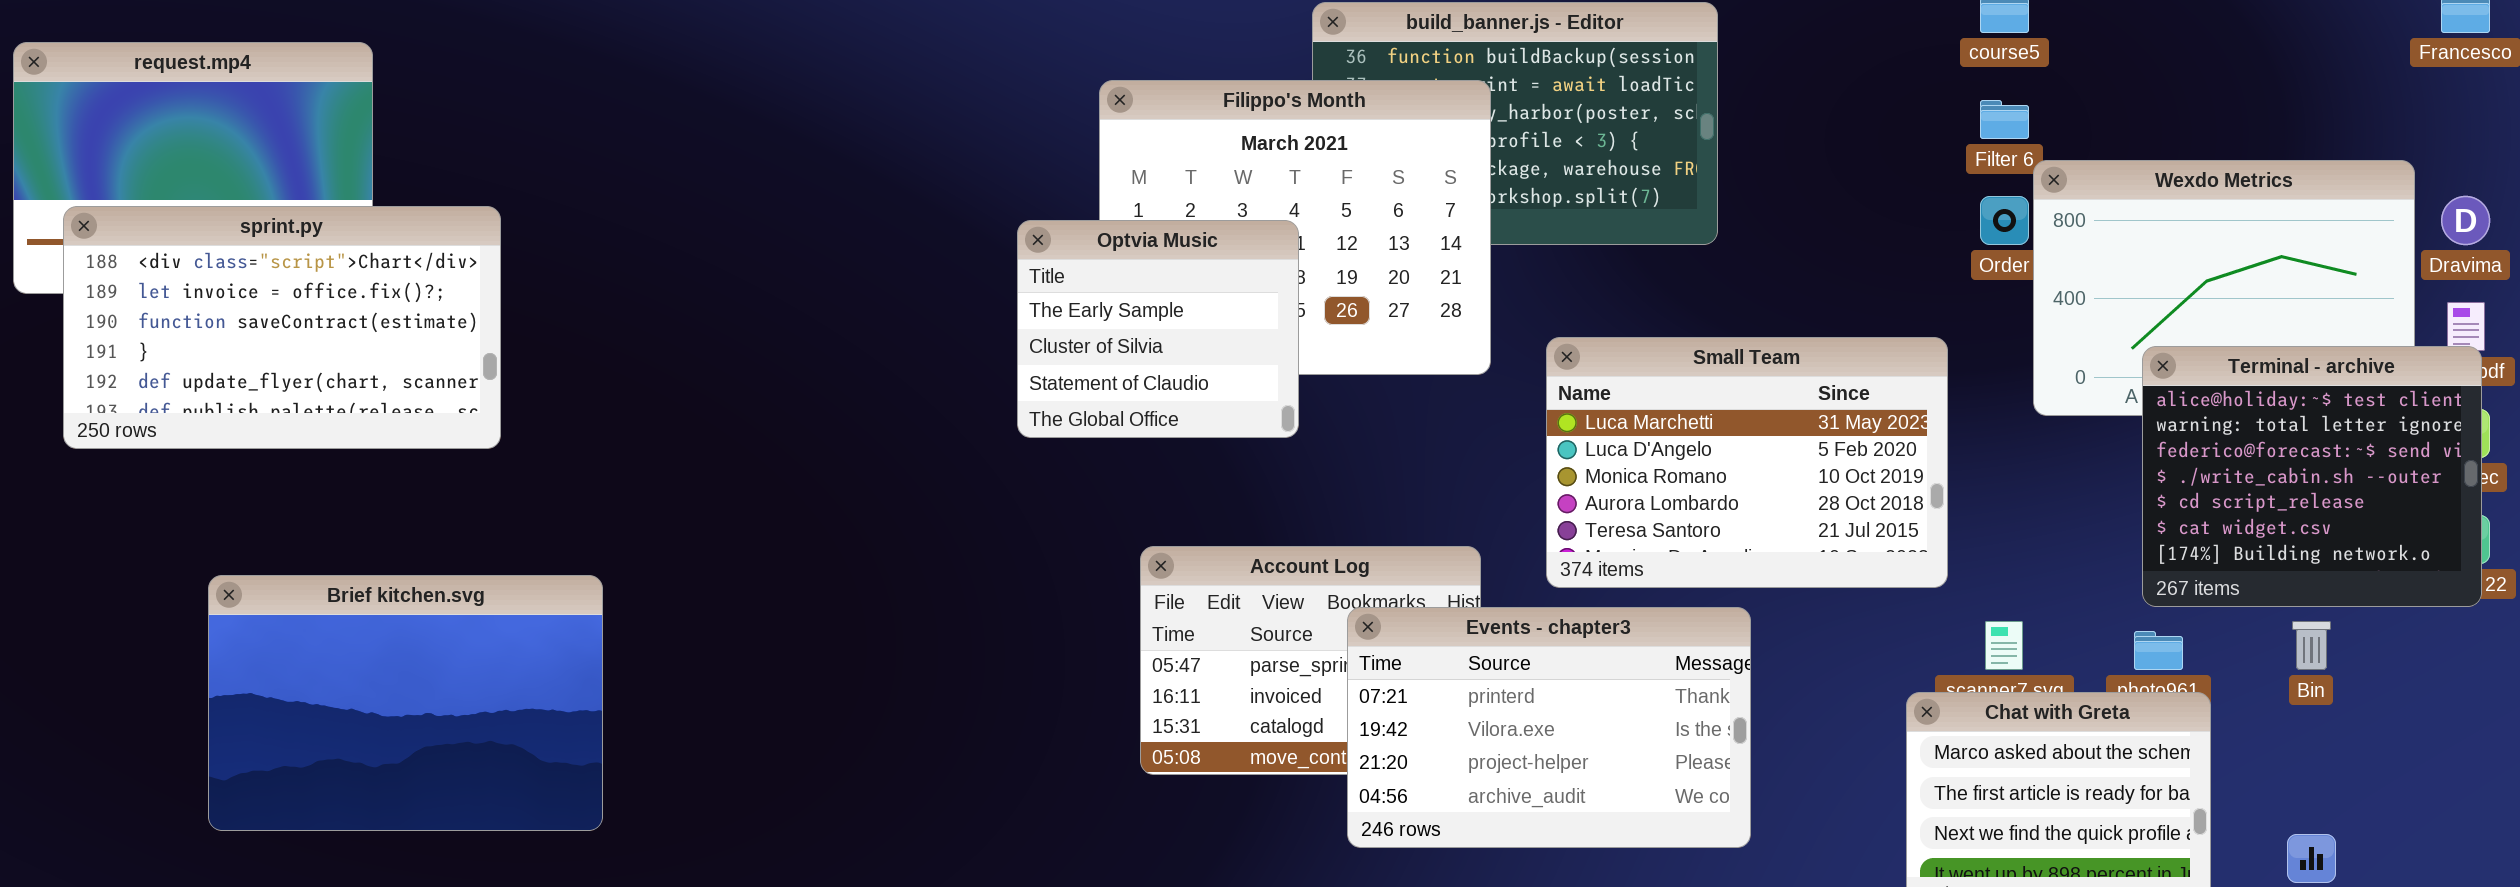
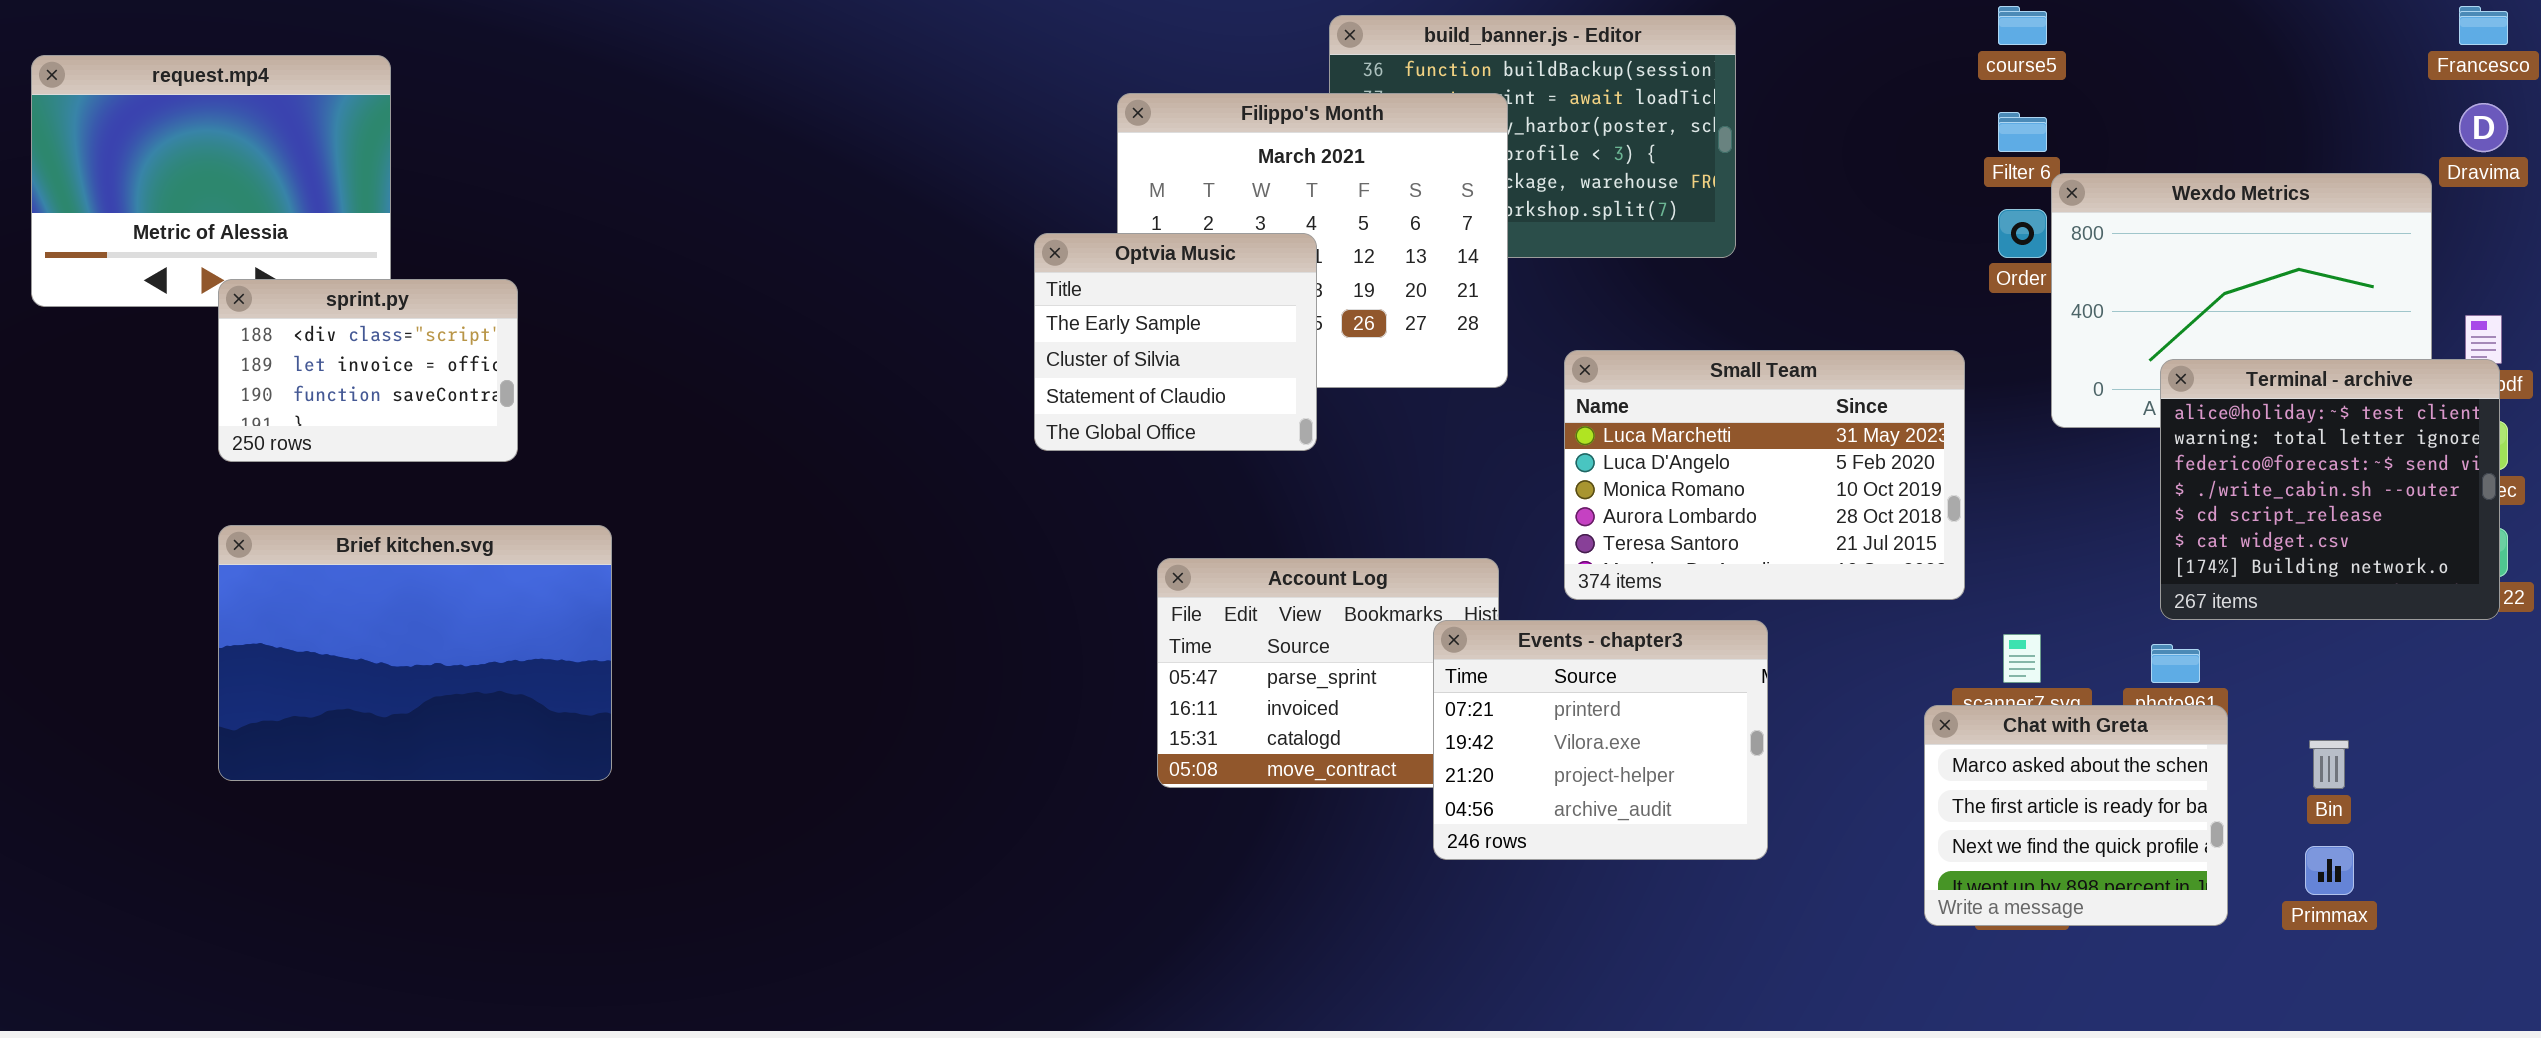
Dravima: [2441,196,2490,245] -> [2459,103,2508,152], moved
sprint.py: [63,206,501,449] -> [218,279,518,462], resized
Brief kitchen.svg: [208,575,603,831] -> [218,525,612,781], moved
Events - chapter3: [1347,607,1751,848] -> [1433,620,1768,860], resized
Bin: [2292,621,2331,670] -> [2309,740,2349,789], moved

